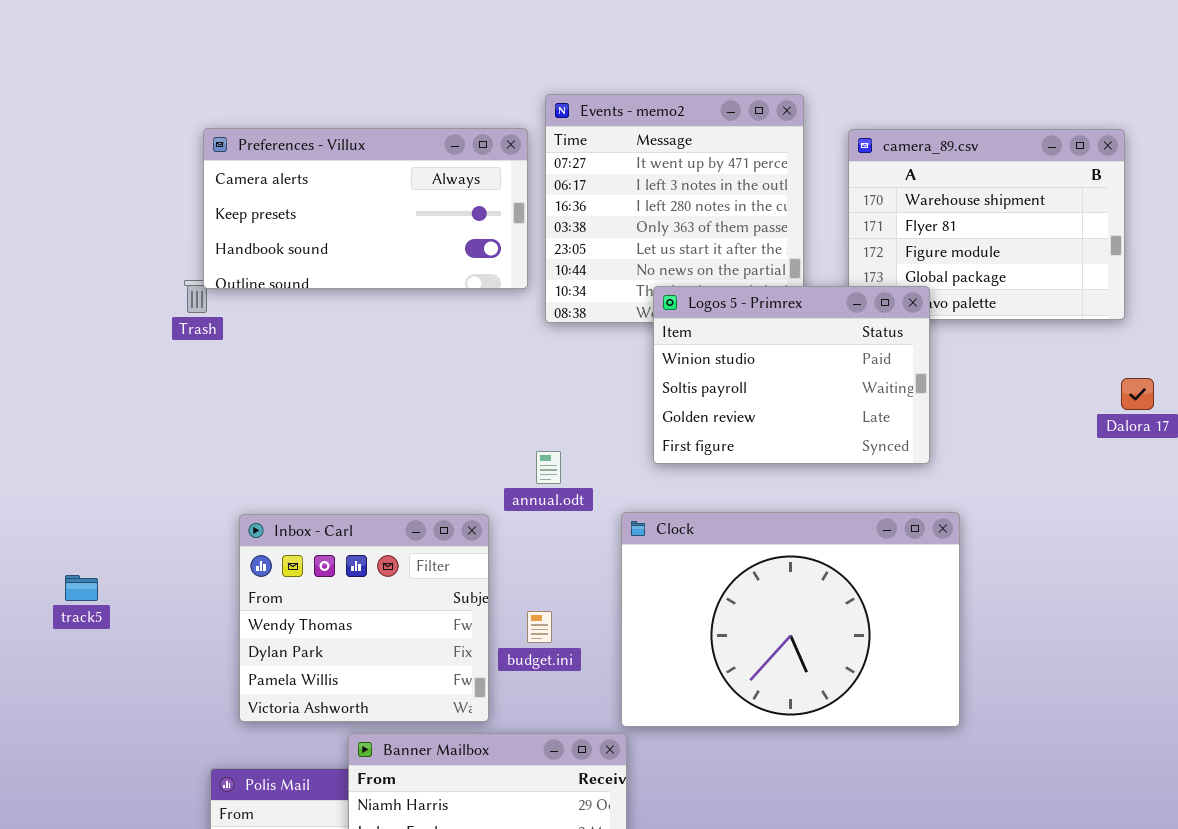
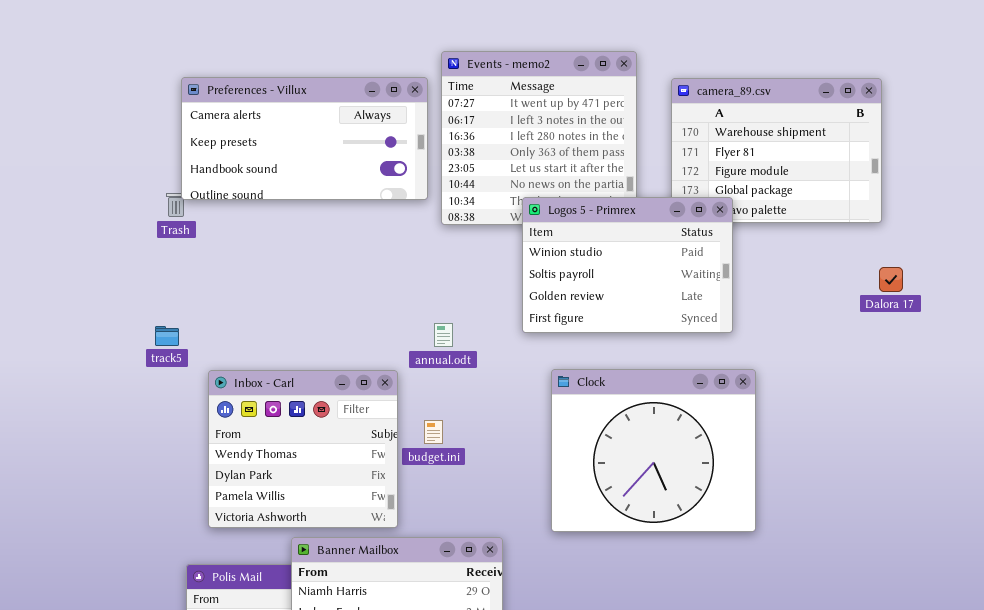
Clock: [621,512,960,727] -> [551,369,756,532], resized
track5: [65,575,98,601] -> [155,326,179,346], moved
budget.ini: [527,611,552,643] -> [424,420,443,444], moved

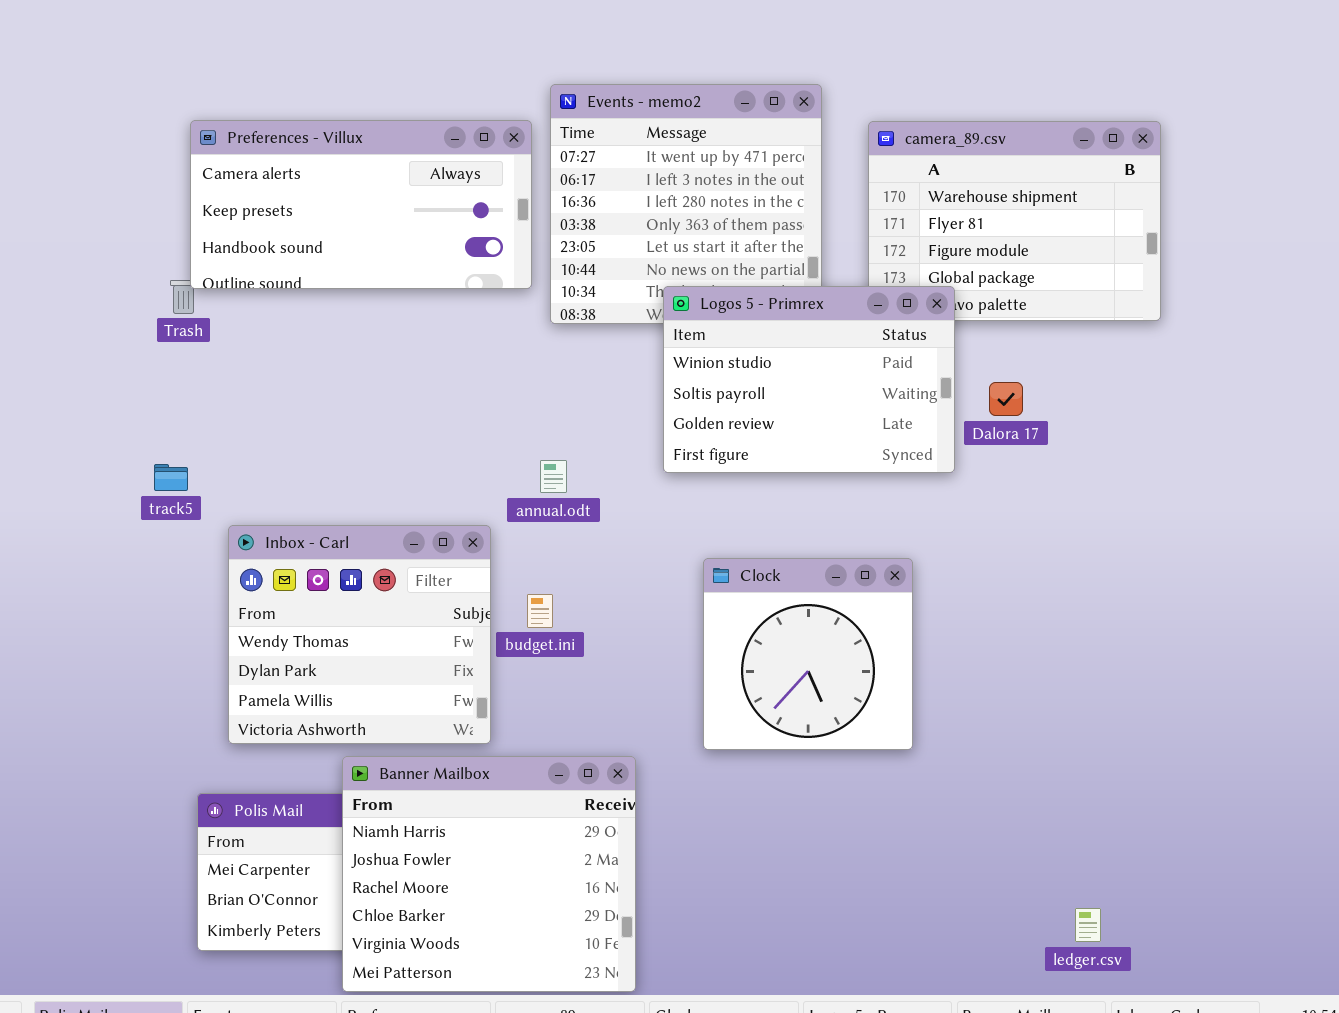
Dalora 17: [879,267,903,292] -> [989,382,1023,416], moved
Clock: [551,369,756,532] -> [703,558,913,750], resized

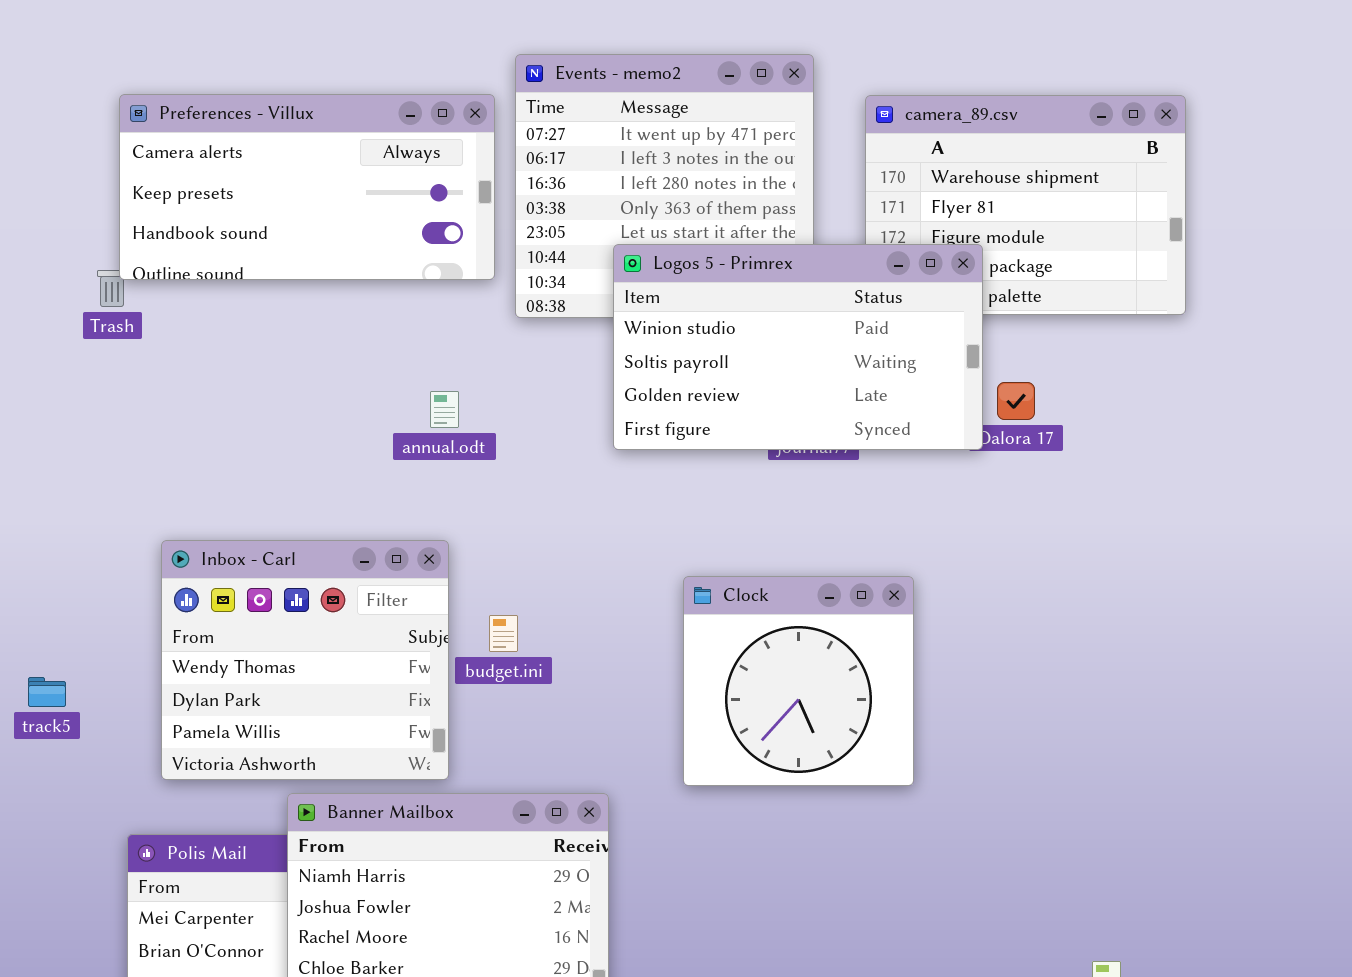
Logos 5 - Primrex: [663,286,955,473] -> [613,244,983,450], moved, resized
annual.odt: [540,460,567,493] -> [430,391,459,428], moved
track5: [154,464,188,491] -> [28,677,66,707], moved

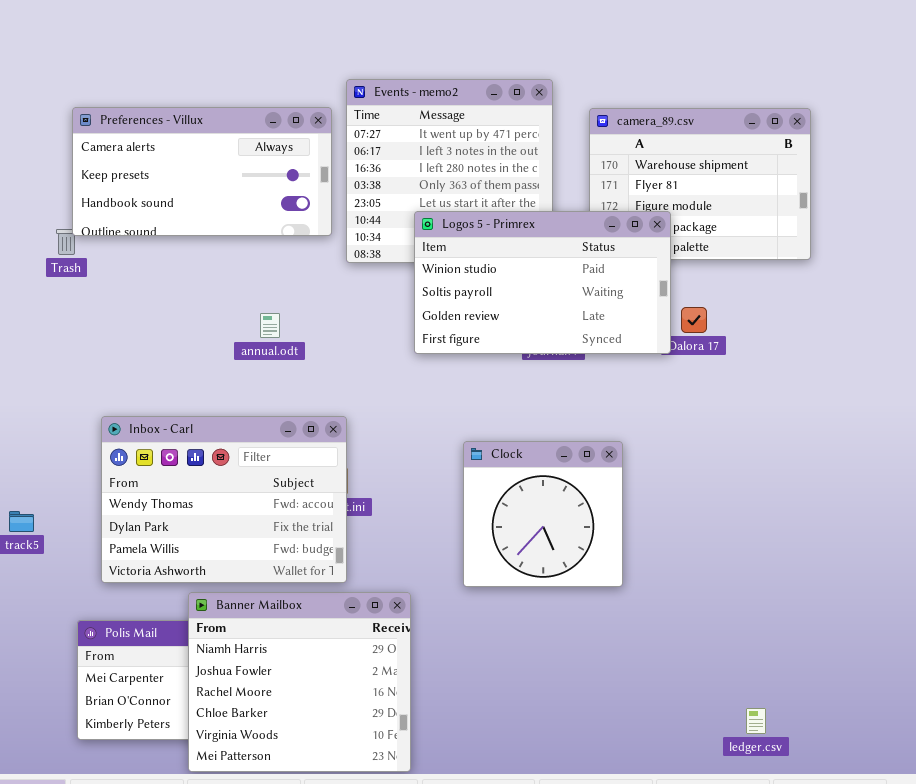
annual.odt: [430,391,459,428] -> [260,313,280,338], moved
Inbox - Carl: [161,540,449,780] -> [101,416,347,583], resized

